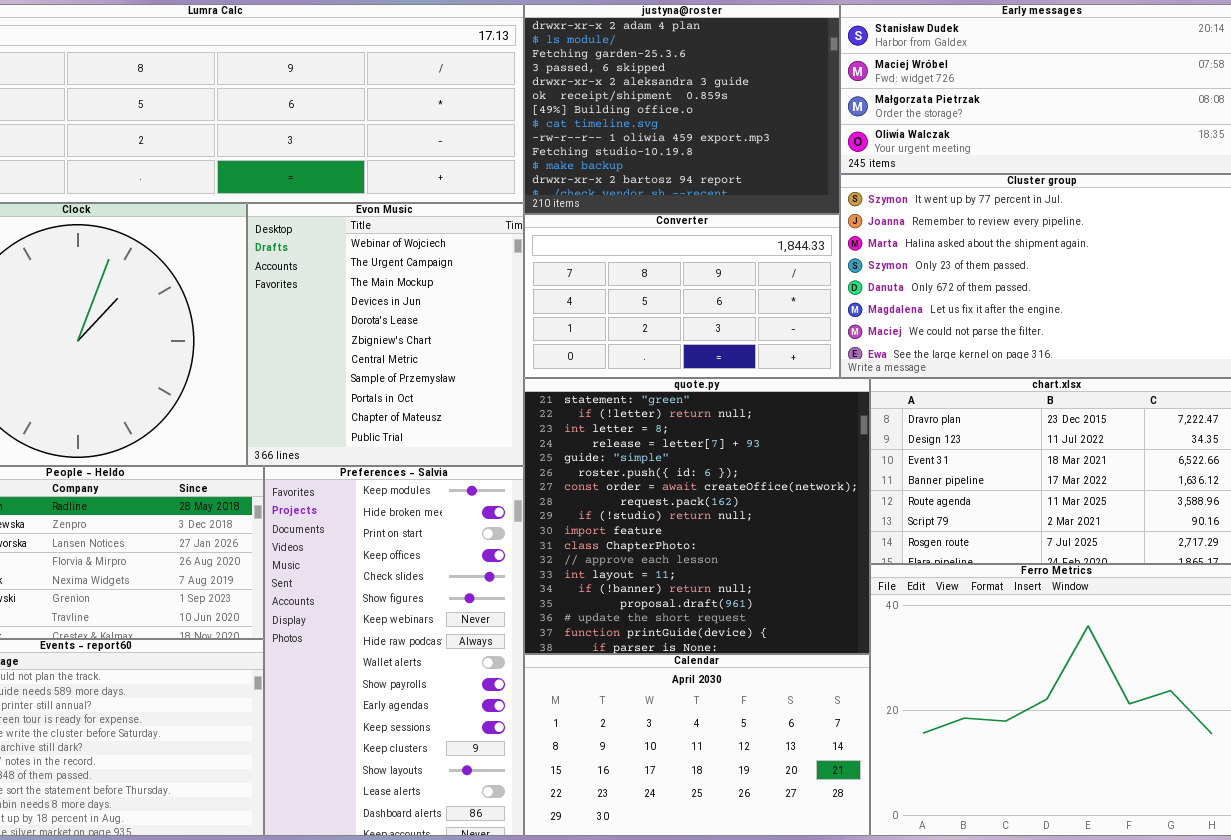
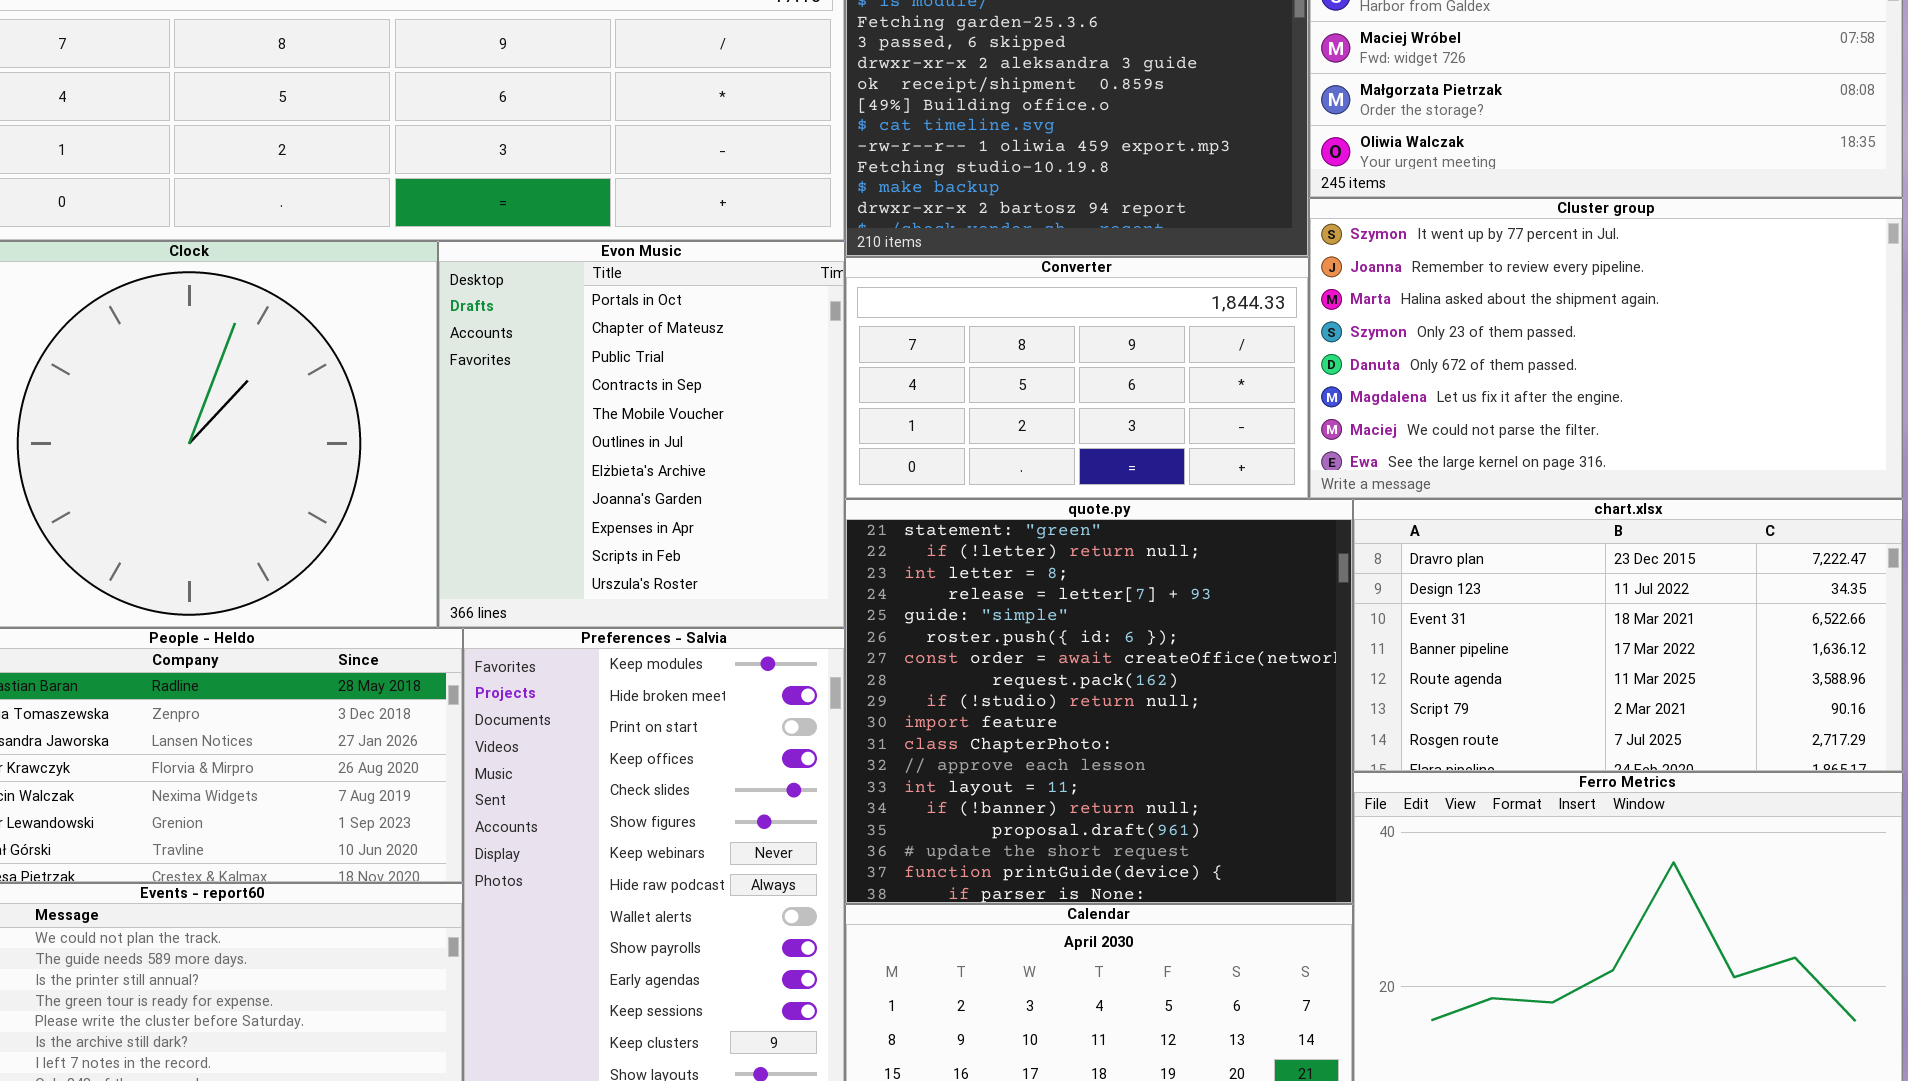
Evon Music: [247,203,524,466] -> [438,241,845,628], scrolled down 8 rows

